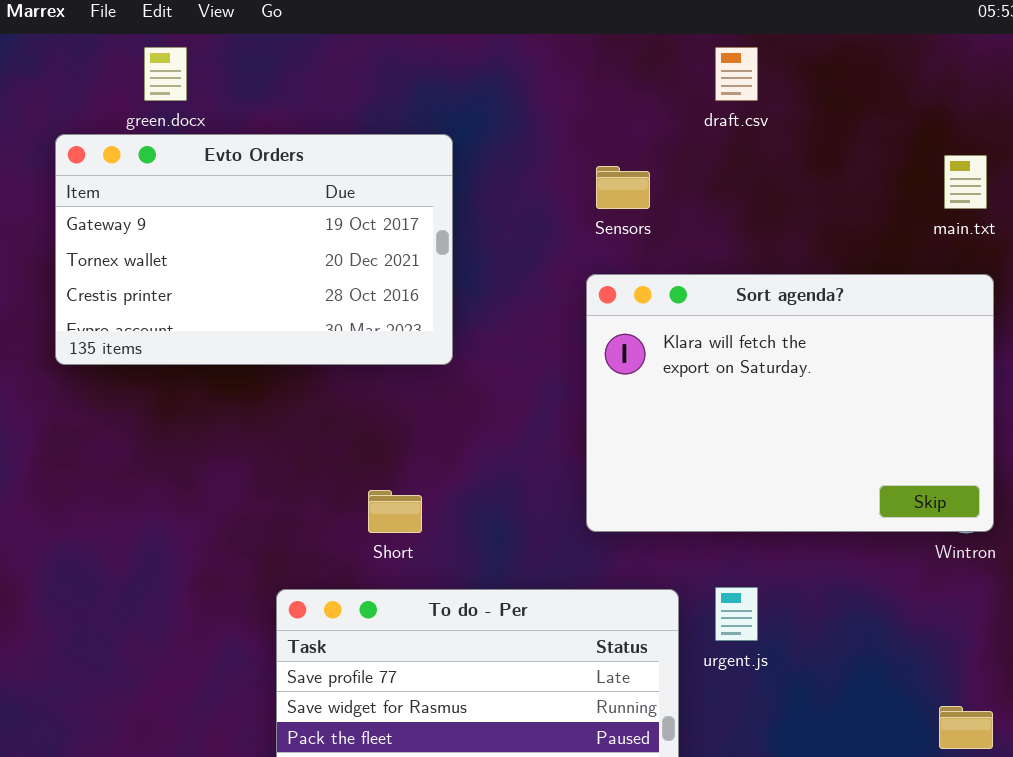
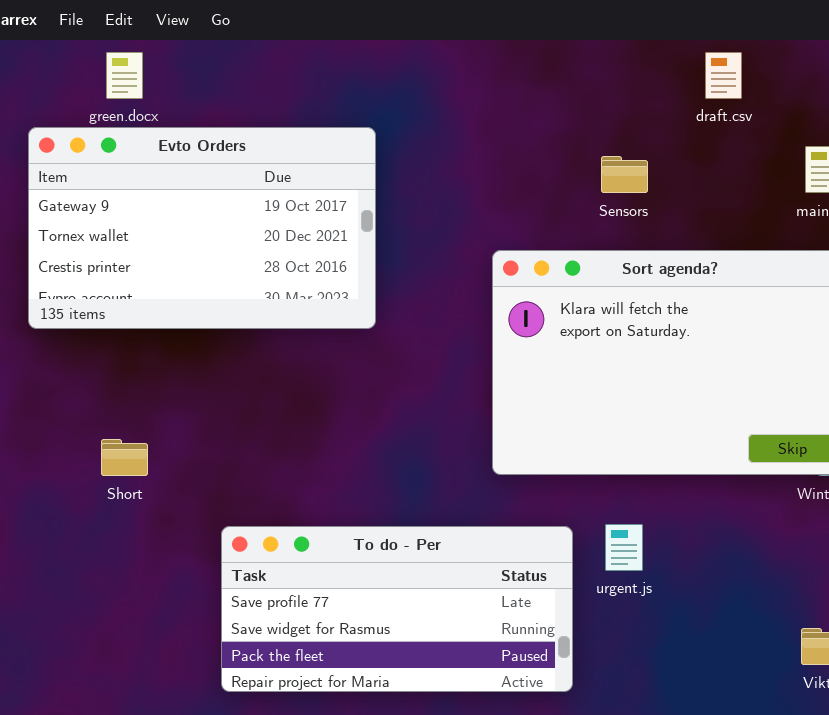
draft.csv: [715,47,758,101] -> [705,52,742,99], moved
Sensors: [596,166,650,209] -> [601,156,648,193], moved
Short: [368,490,422,533] -> [101,439,148,476], moved

